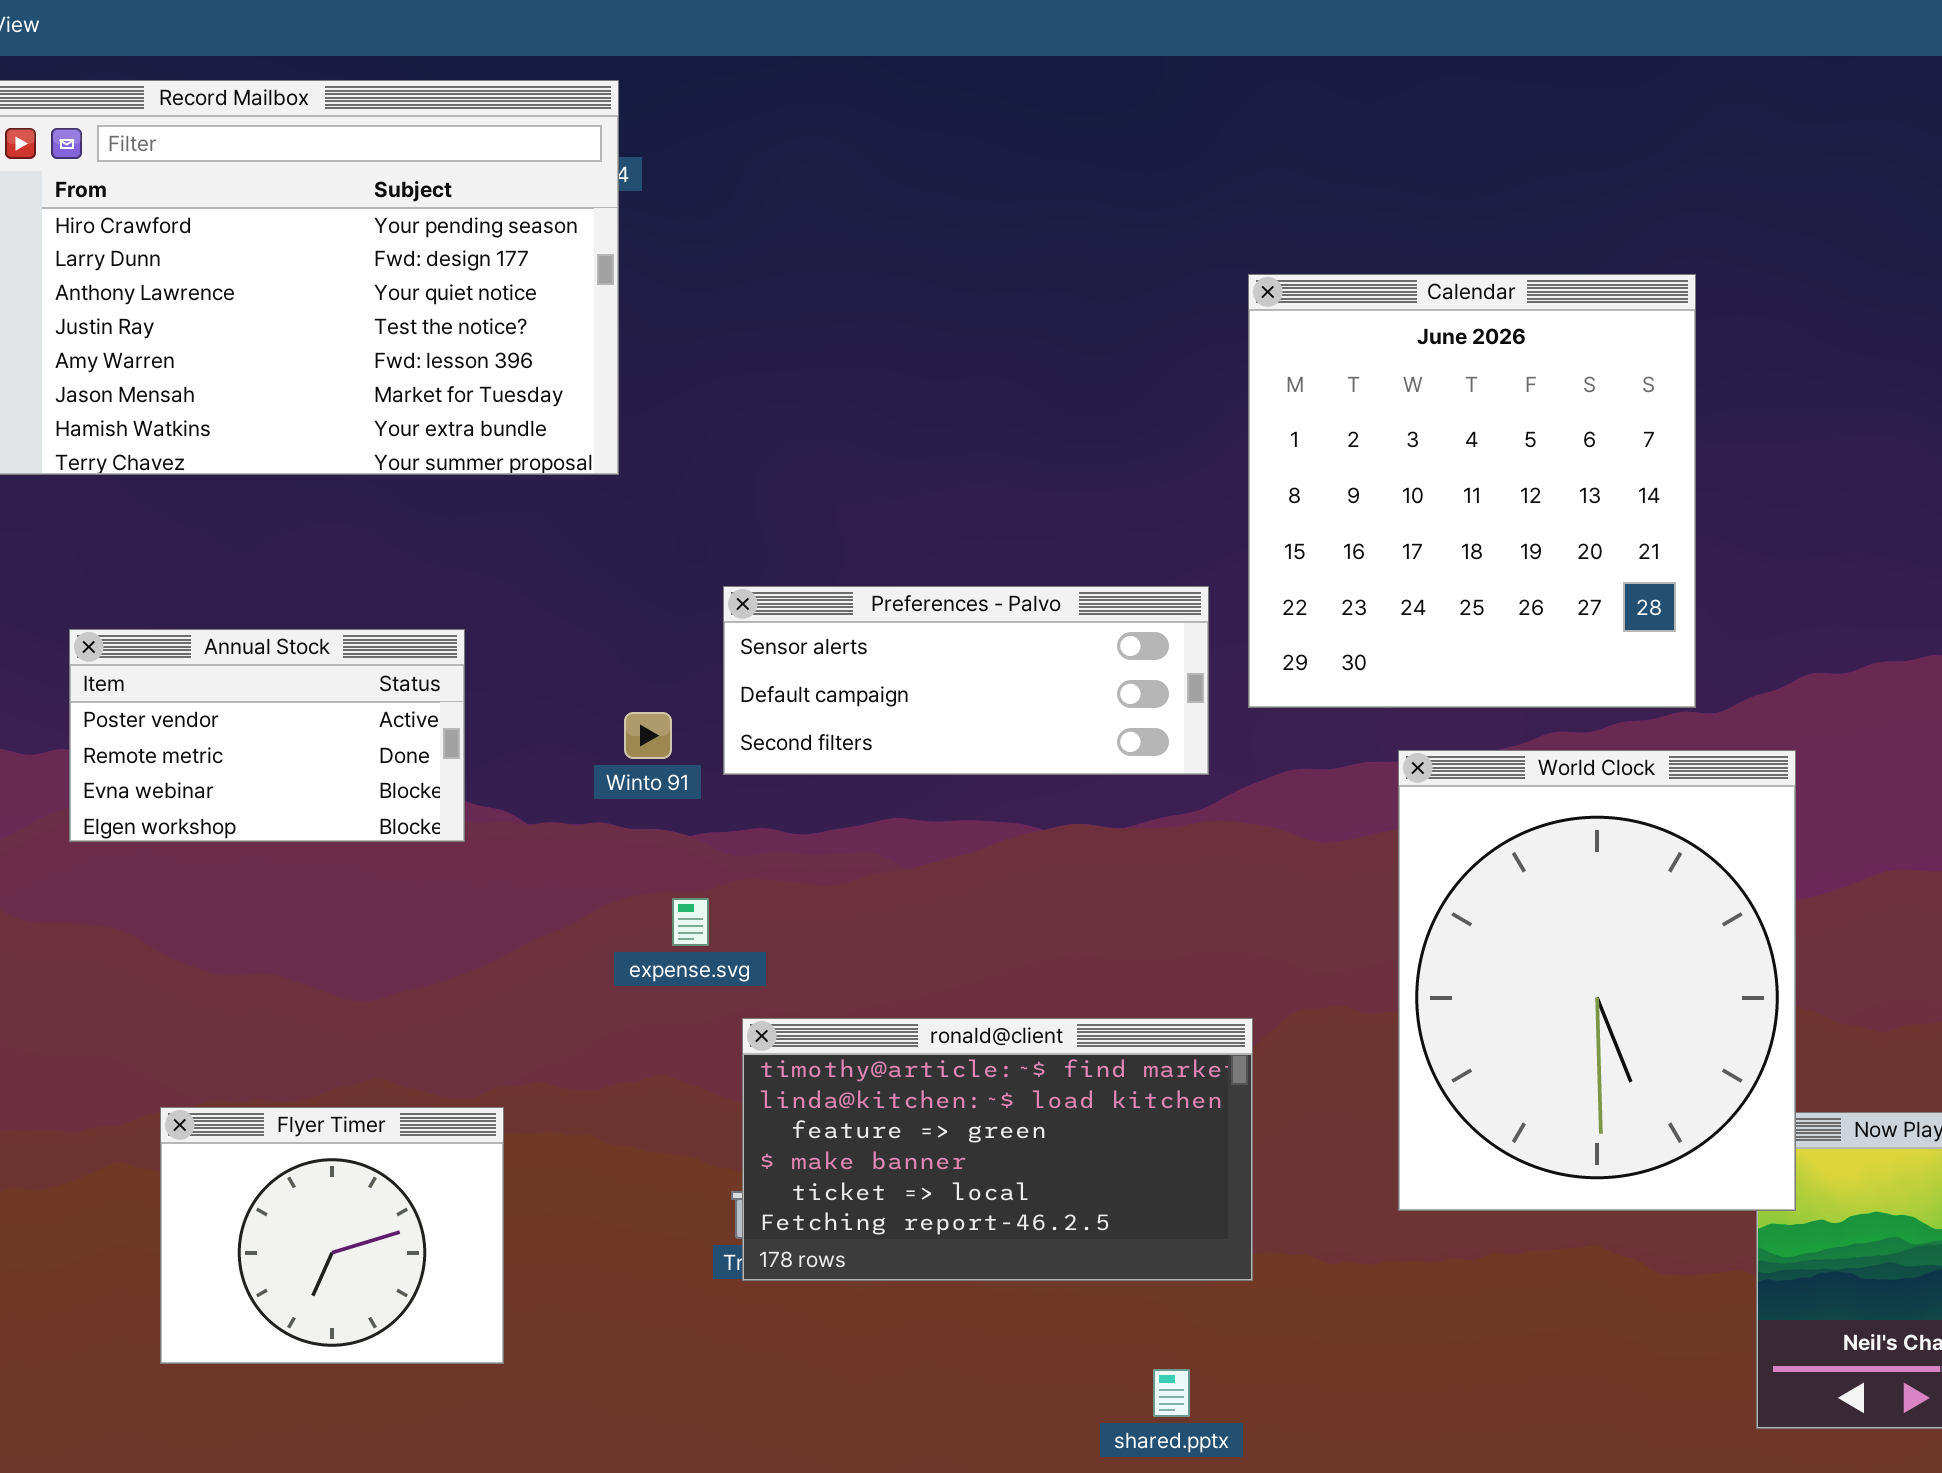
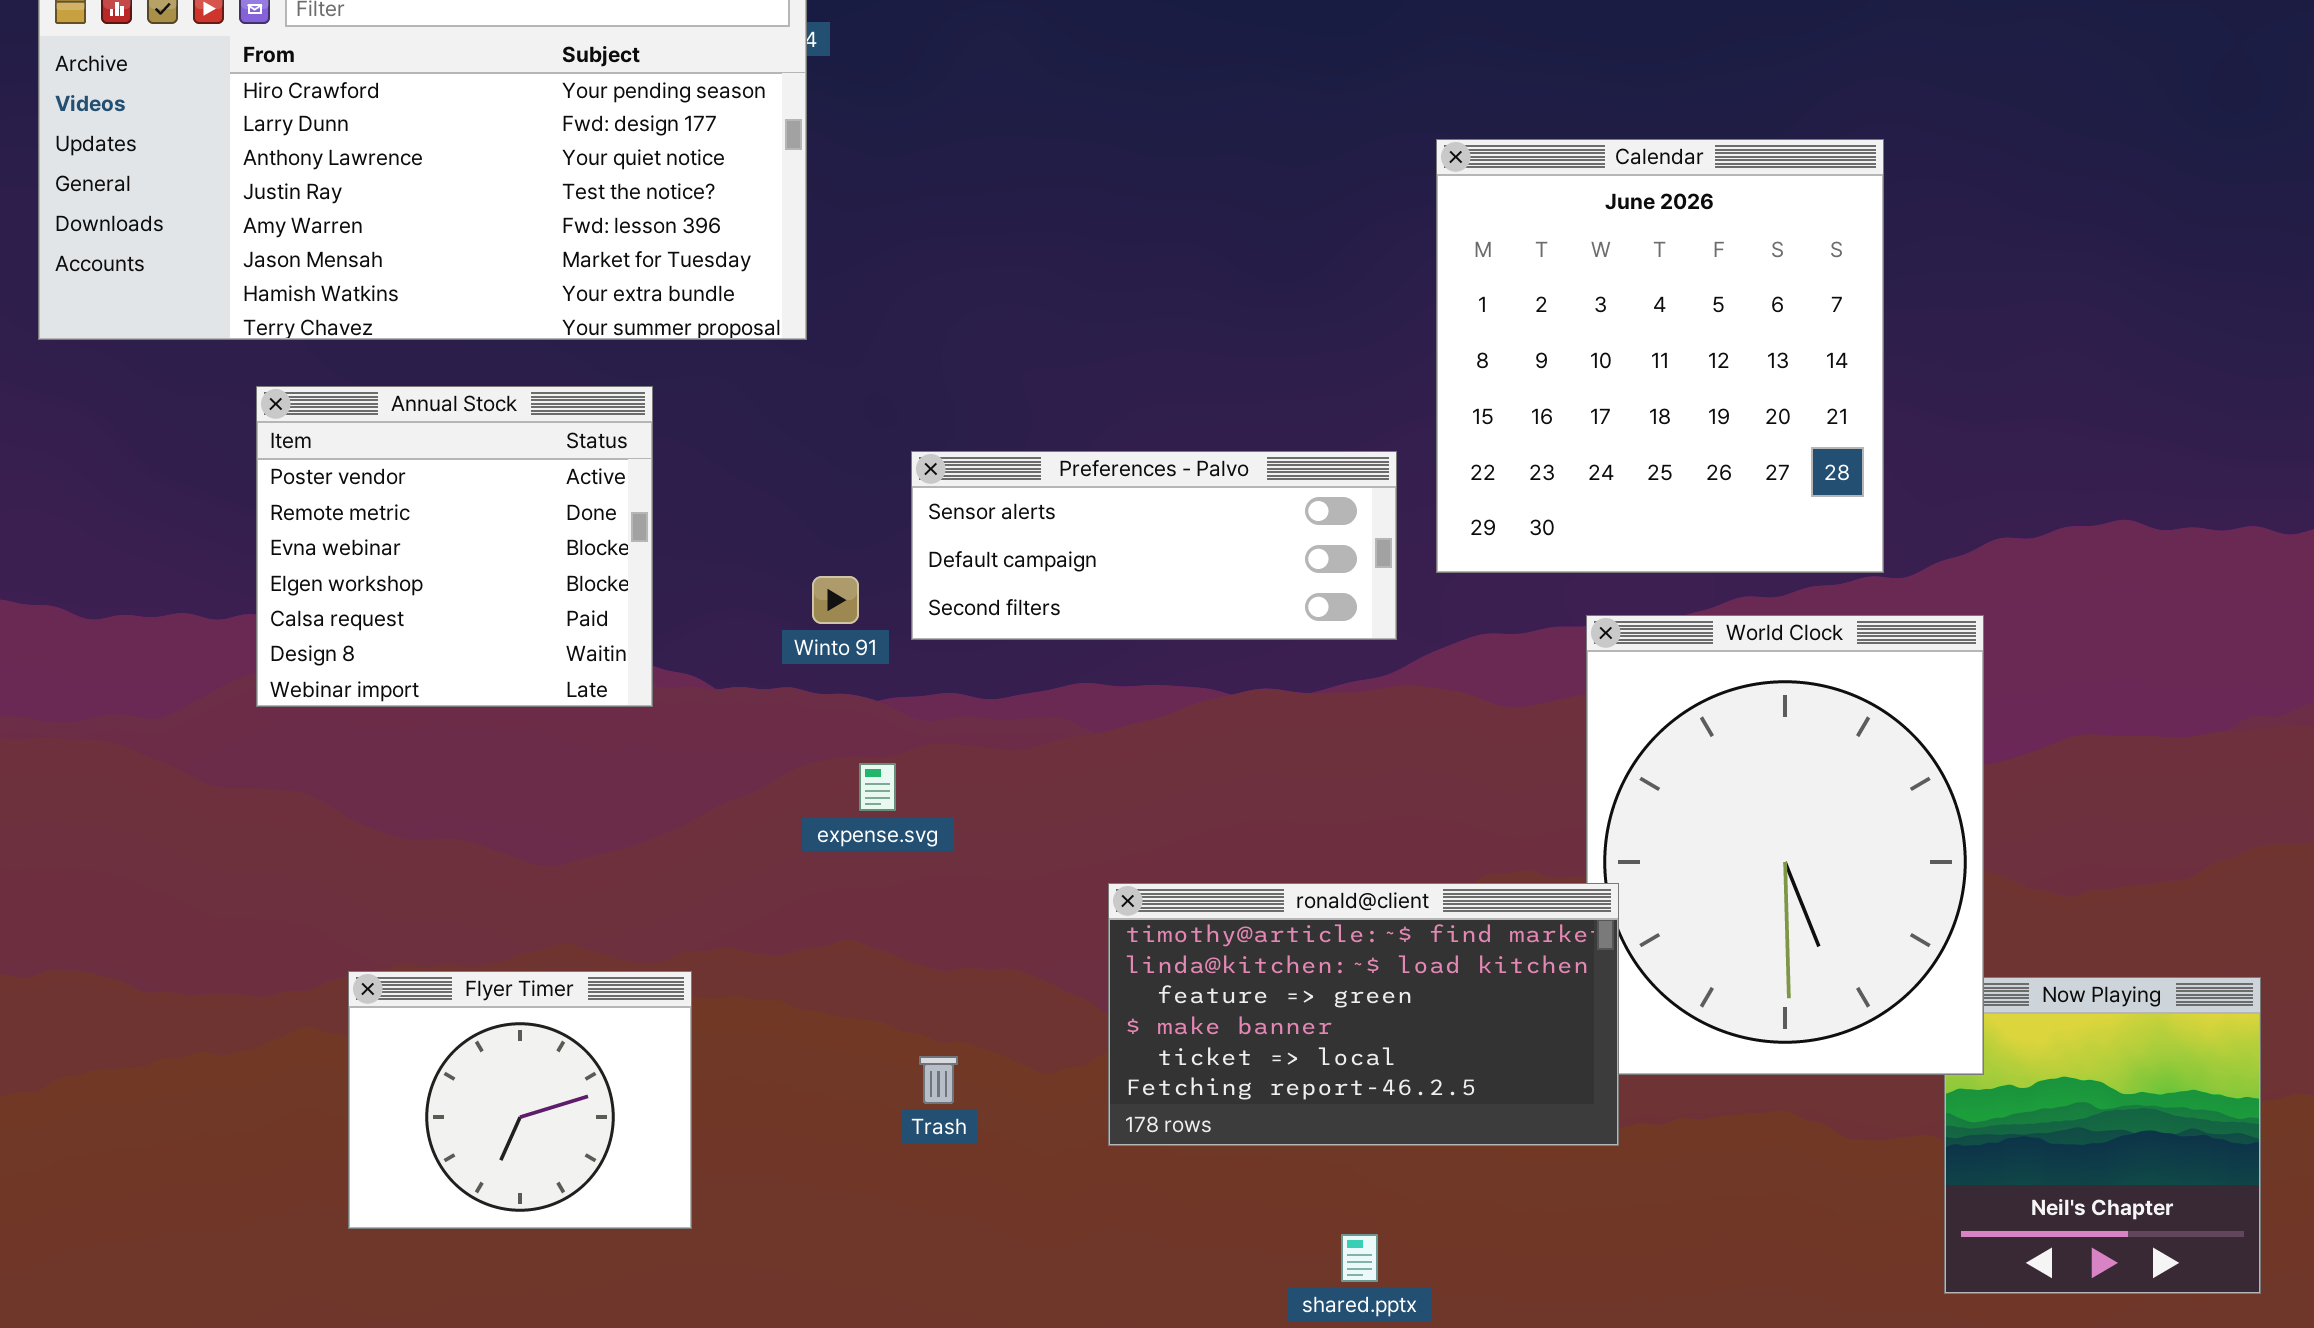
Annual Stock: [69,629,465,842] -> [256,386,653,707], resized
ronald@client: [742,1018,1253,1281] -> [1108,883,1619,1146], moved

